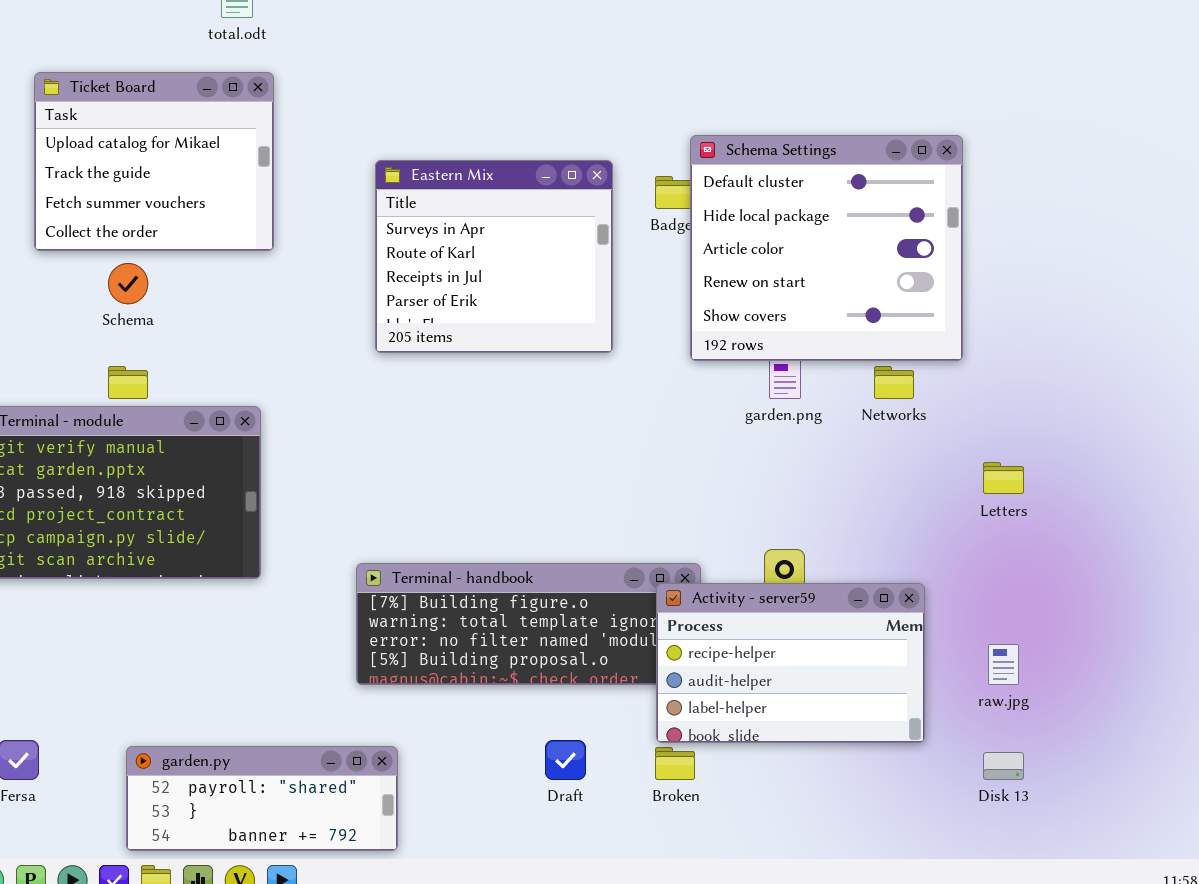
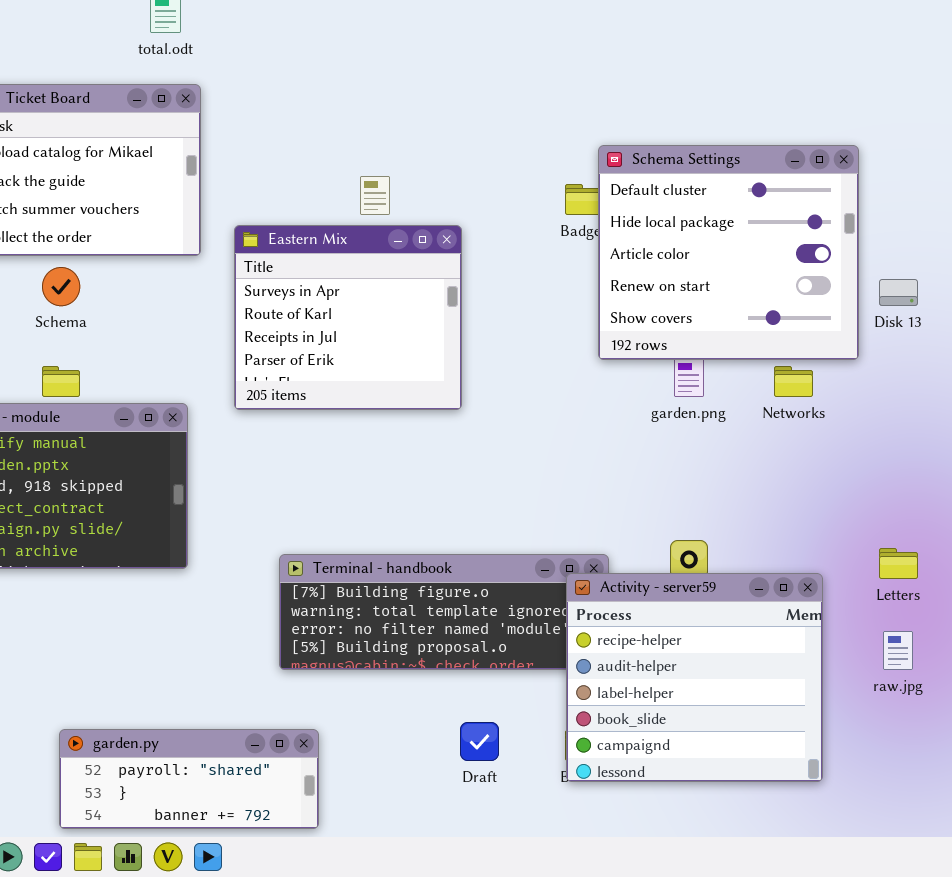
Eastern Mix: [375,160,613,353] -> [234,225,462,410], moved
Letters: [983,462,1024,494] -> [879,548,918,579], moved
Activity - server59: [656,583,925,743] -> [566,573,823,782], resized
Disk 13: [983,752,1024,780] -> [879,279,918,306], moved

